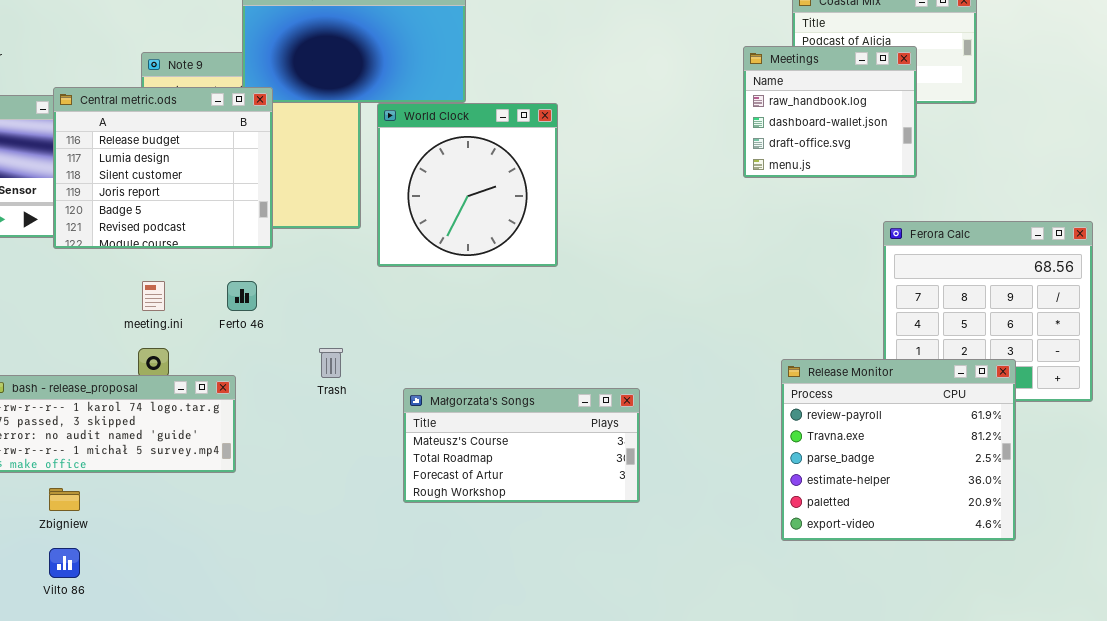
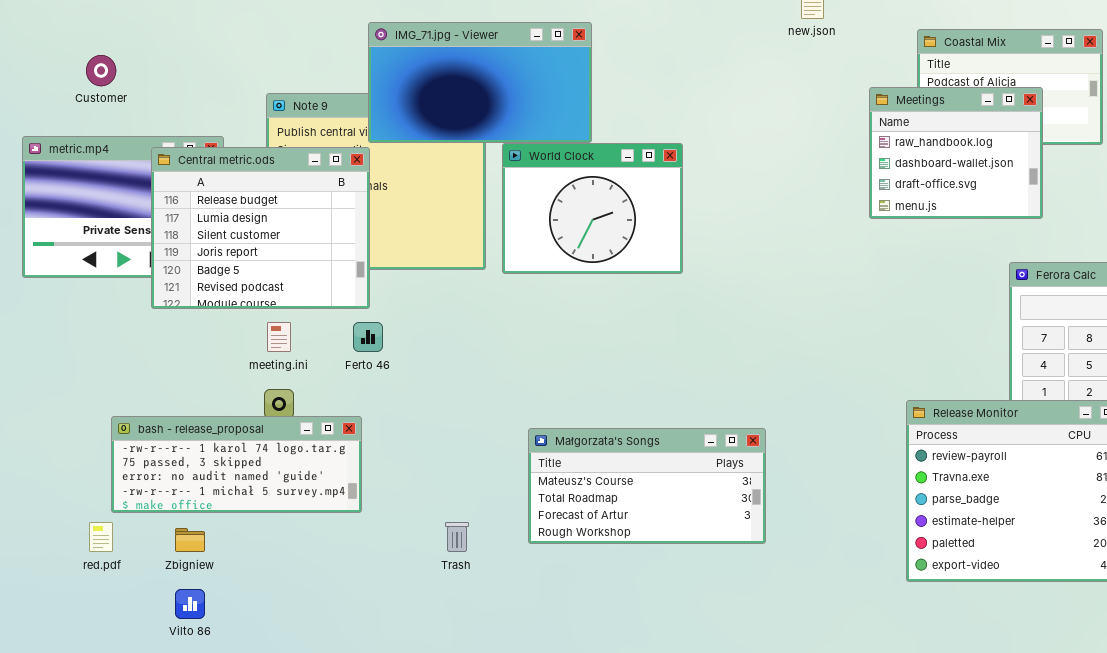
Central metric.ods: [53,87,273,249] -> [151,147,370,309], moved
World Clock: [377,103,558,267] -> [502,143,683,274], resized
Trash: [319,348,343,378] -> [445,522,469,552], moved

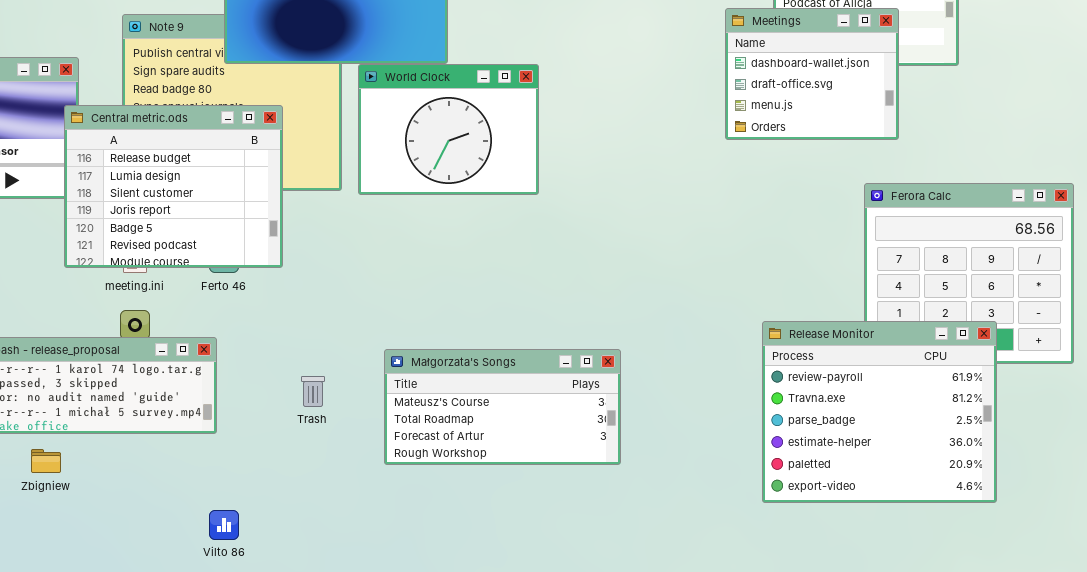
Meetings: [869,87,1043,219] -> [725,8,899,140], scrolled down 1 row
Central metric.ods: [151,147,370,309] -> [64,105,283,268], moved
Trash: [445,522,469,552] -> [301,376,325,407], moved
Vilto 86: [175,589,205,619] -> [209,510,239,540], moved

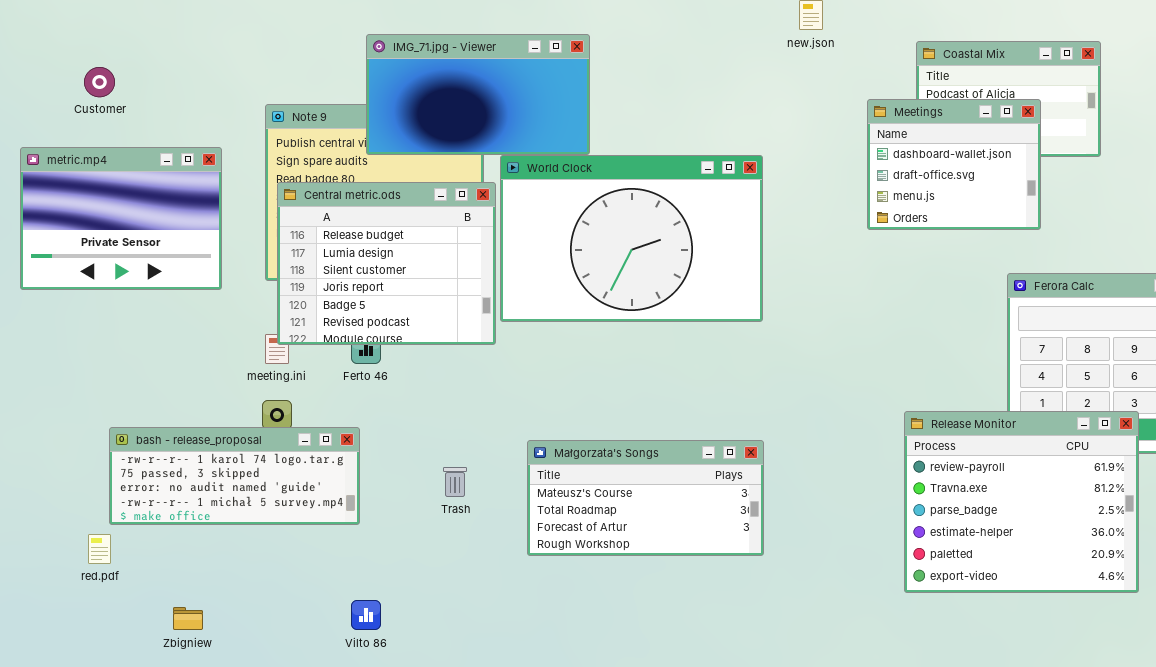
World Clock: [358,64,539,195] -> [500,155,763,322], resized
Central metric.ods: [64,105,283,268] -> [277,182,496,345], moved
Zbigniew: [31,449,61,473] -> [173,607,203,630], moved

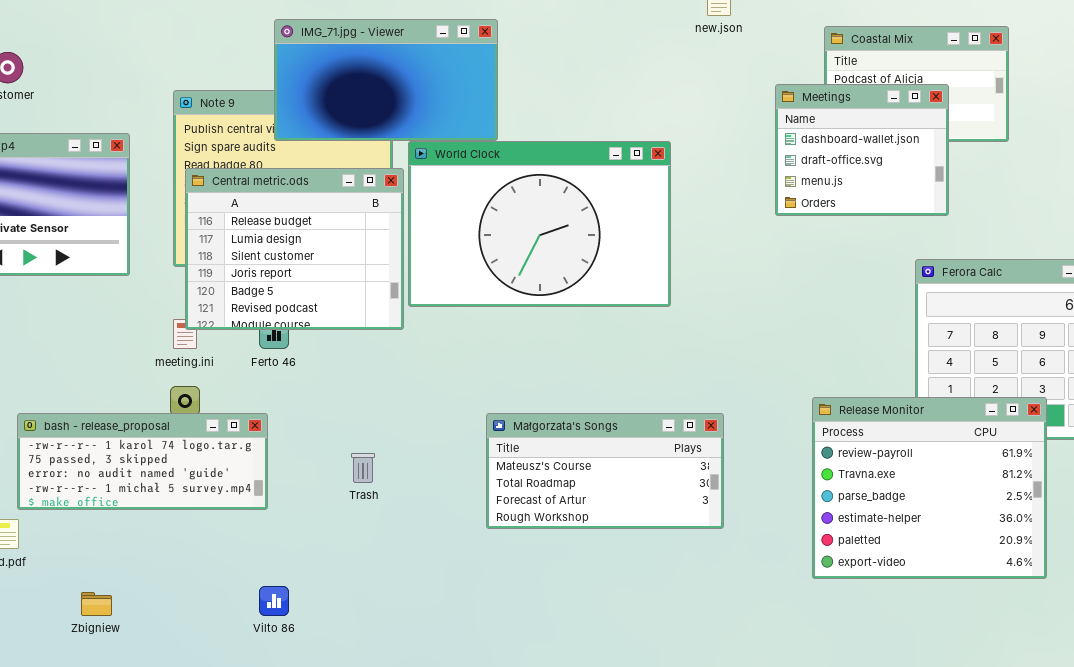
Małgorzata's Songs: [527,440,764,556] -> [486,413,724,529], moved

